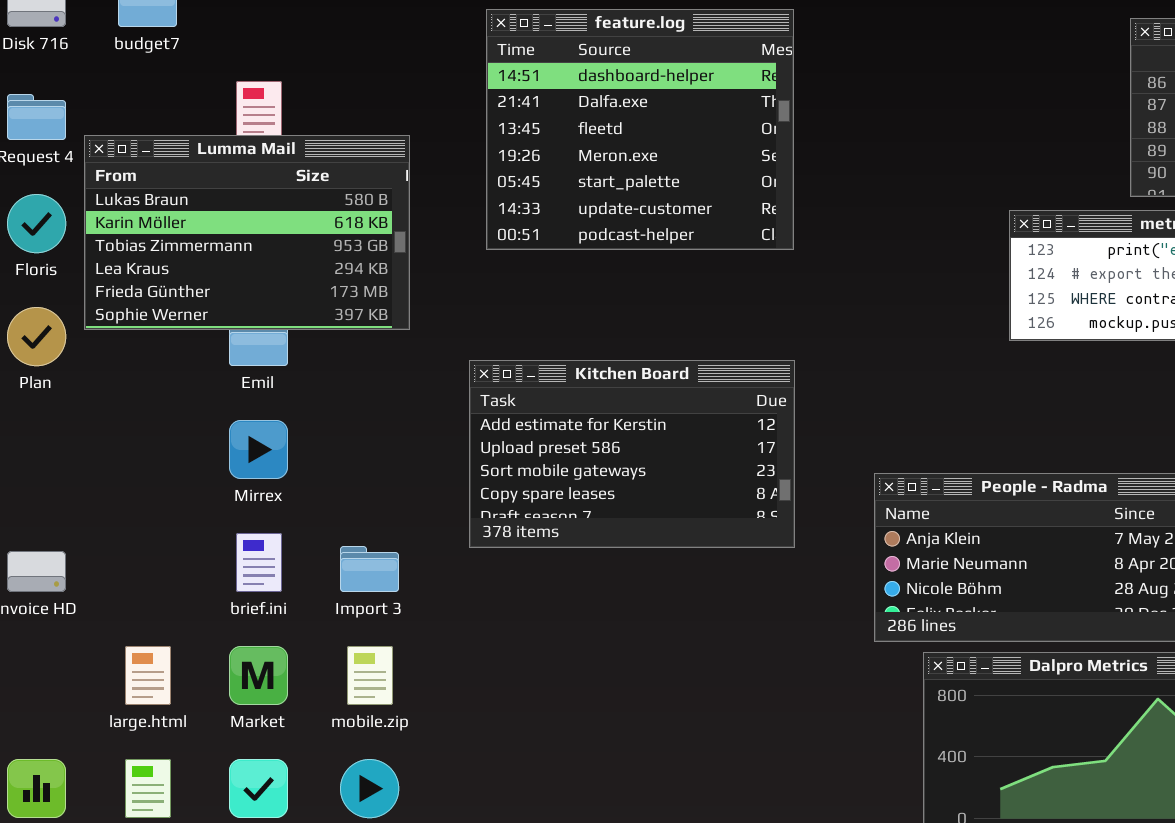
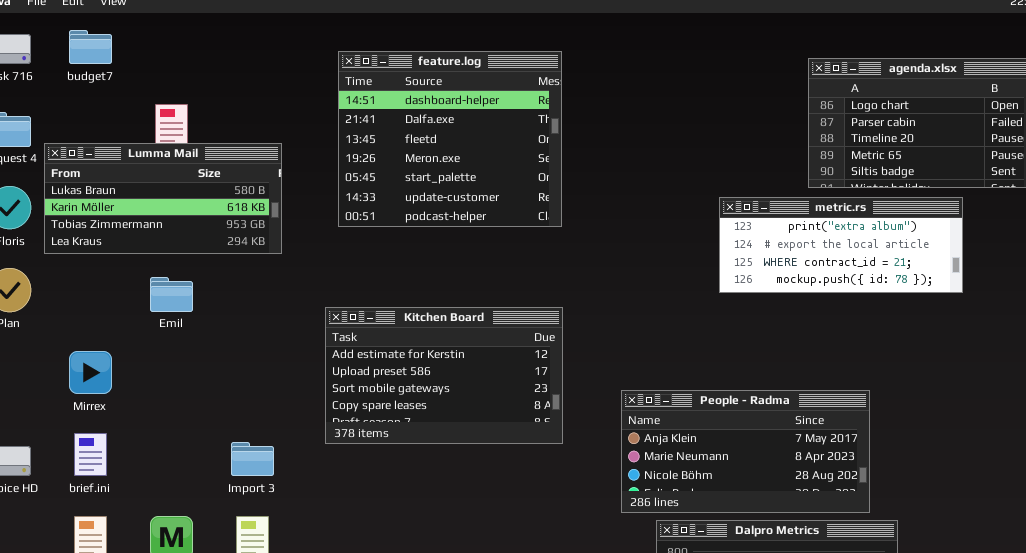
Lumma Mail: [84,135,410,330] -> [44,143,282,254], resized
Mirrex: [229,420,288,479] -> [69,351,112,394], moved
brief.ini: [236,533,282,592] -> [74,433,107,476], moved

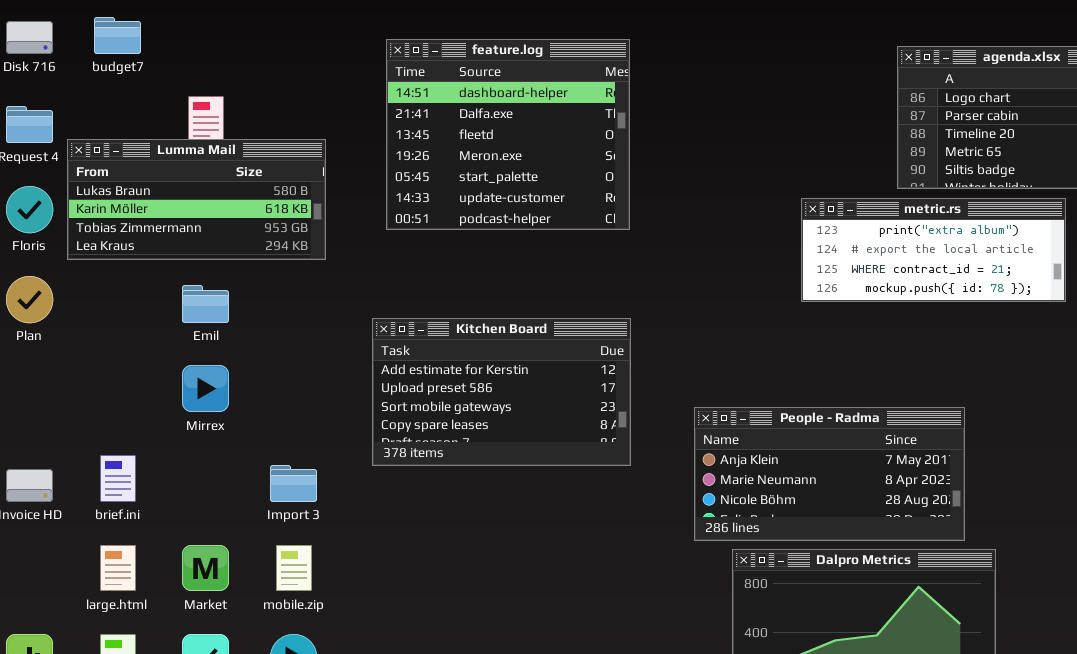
Mirrex: [69,351,112,394] -> [182,365,229,412], moved

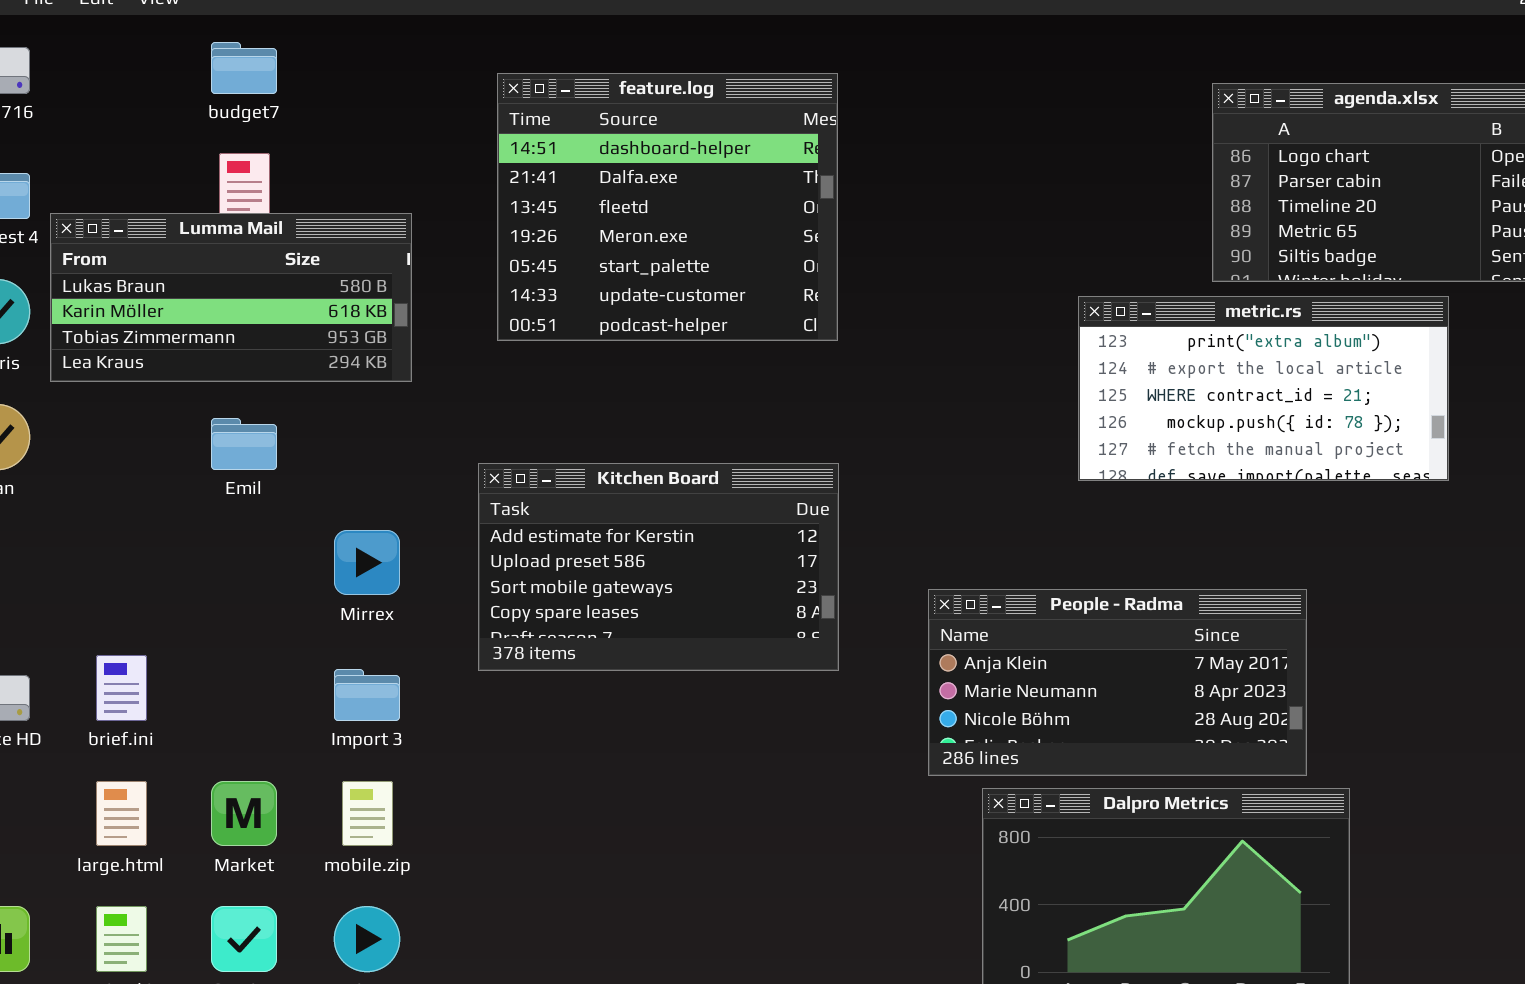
budget7: [94,17,141,54] -> [211,42,277,94], moved
metric.rs: [801,198,1066,302] -> [1078,296,1449,481], resized
Mirrex: [182,365,229,412] -> [334,530,400,595], moved

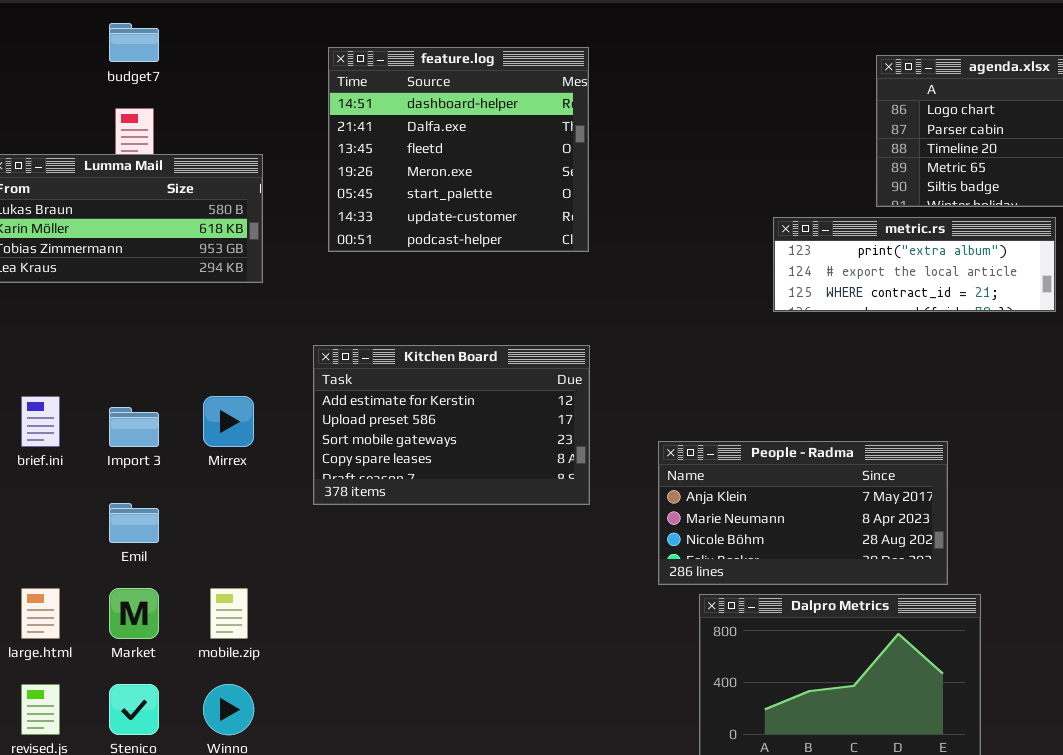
metric.rs: [1078,296,1449,481] -> [773,217,1056,312], resized
Emil: [211,418,277,470] -> [109,503,159,543], moved
brief.ini: [96,655,147,721] -> [21,396,60,447], moved
Import 3: [334,669,400,721] -> [109,407,159,447], moved

